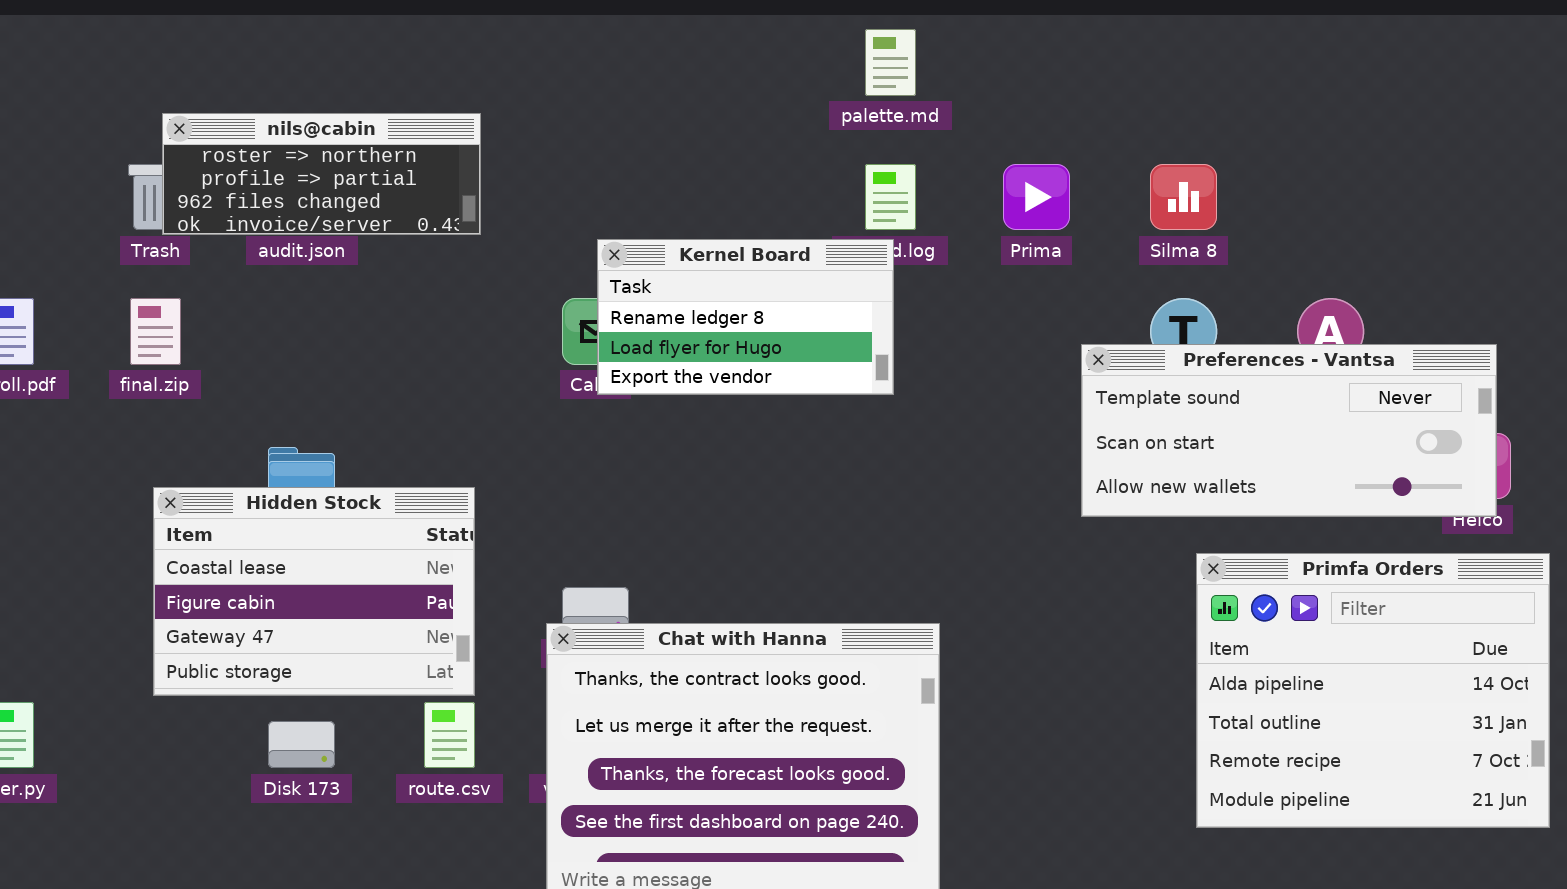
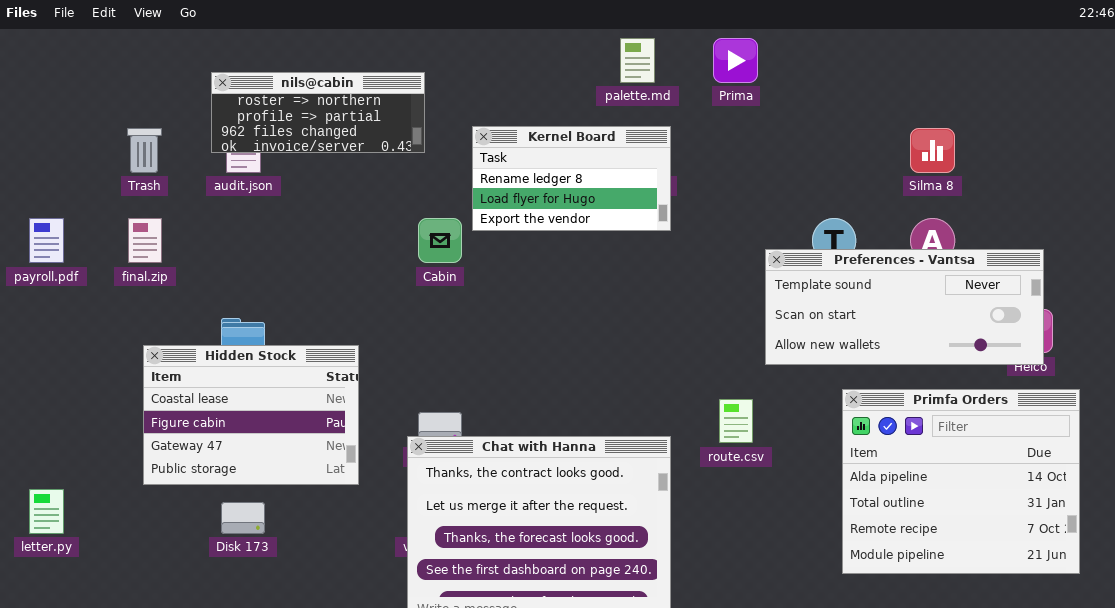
nils@cabin: [162,113,481,235] -> [211,72,425,153], moved
Prima: [1003,164,1070,230] -> [713,38,758,83], moved
Silma 8: [1150,164,1217,230] -> [910,128,955,173], moved
Kernel Board: [597,239,894,395] -> [472,126,671,231], moved
route.csv: [424,702,475,768] -> [719,399,753,443], moved

